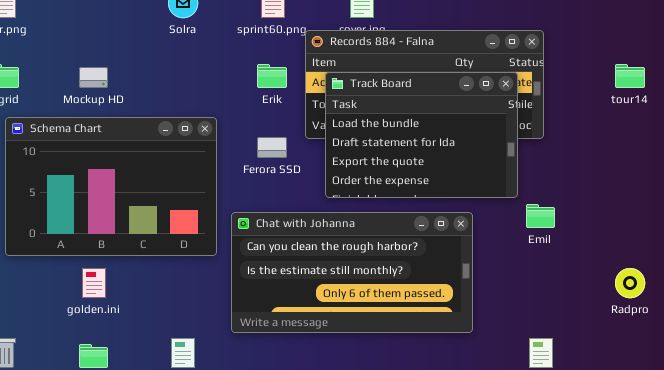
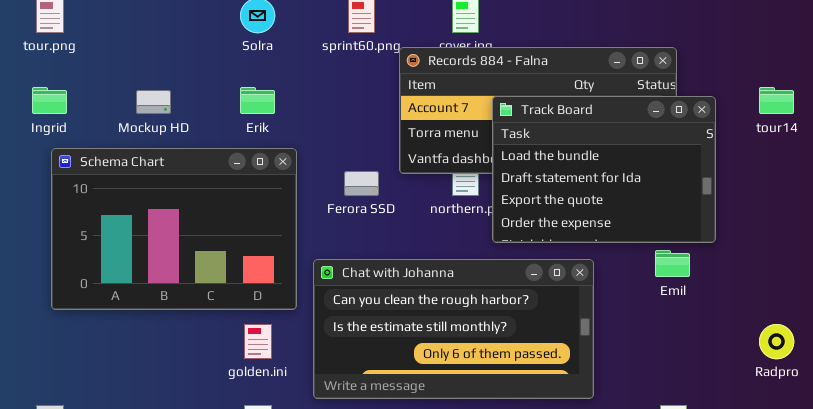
Erik: [257,64,287,88] -> [240,87,275,114], moved
Track Board: [325,72,518,198] -> [492,96,716,243], moved
golden.ini: [82,268,106,298] -> [244,324,272,359], moved

